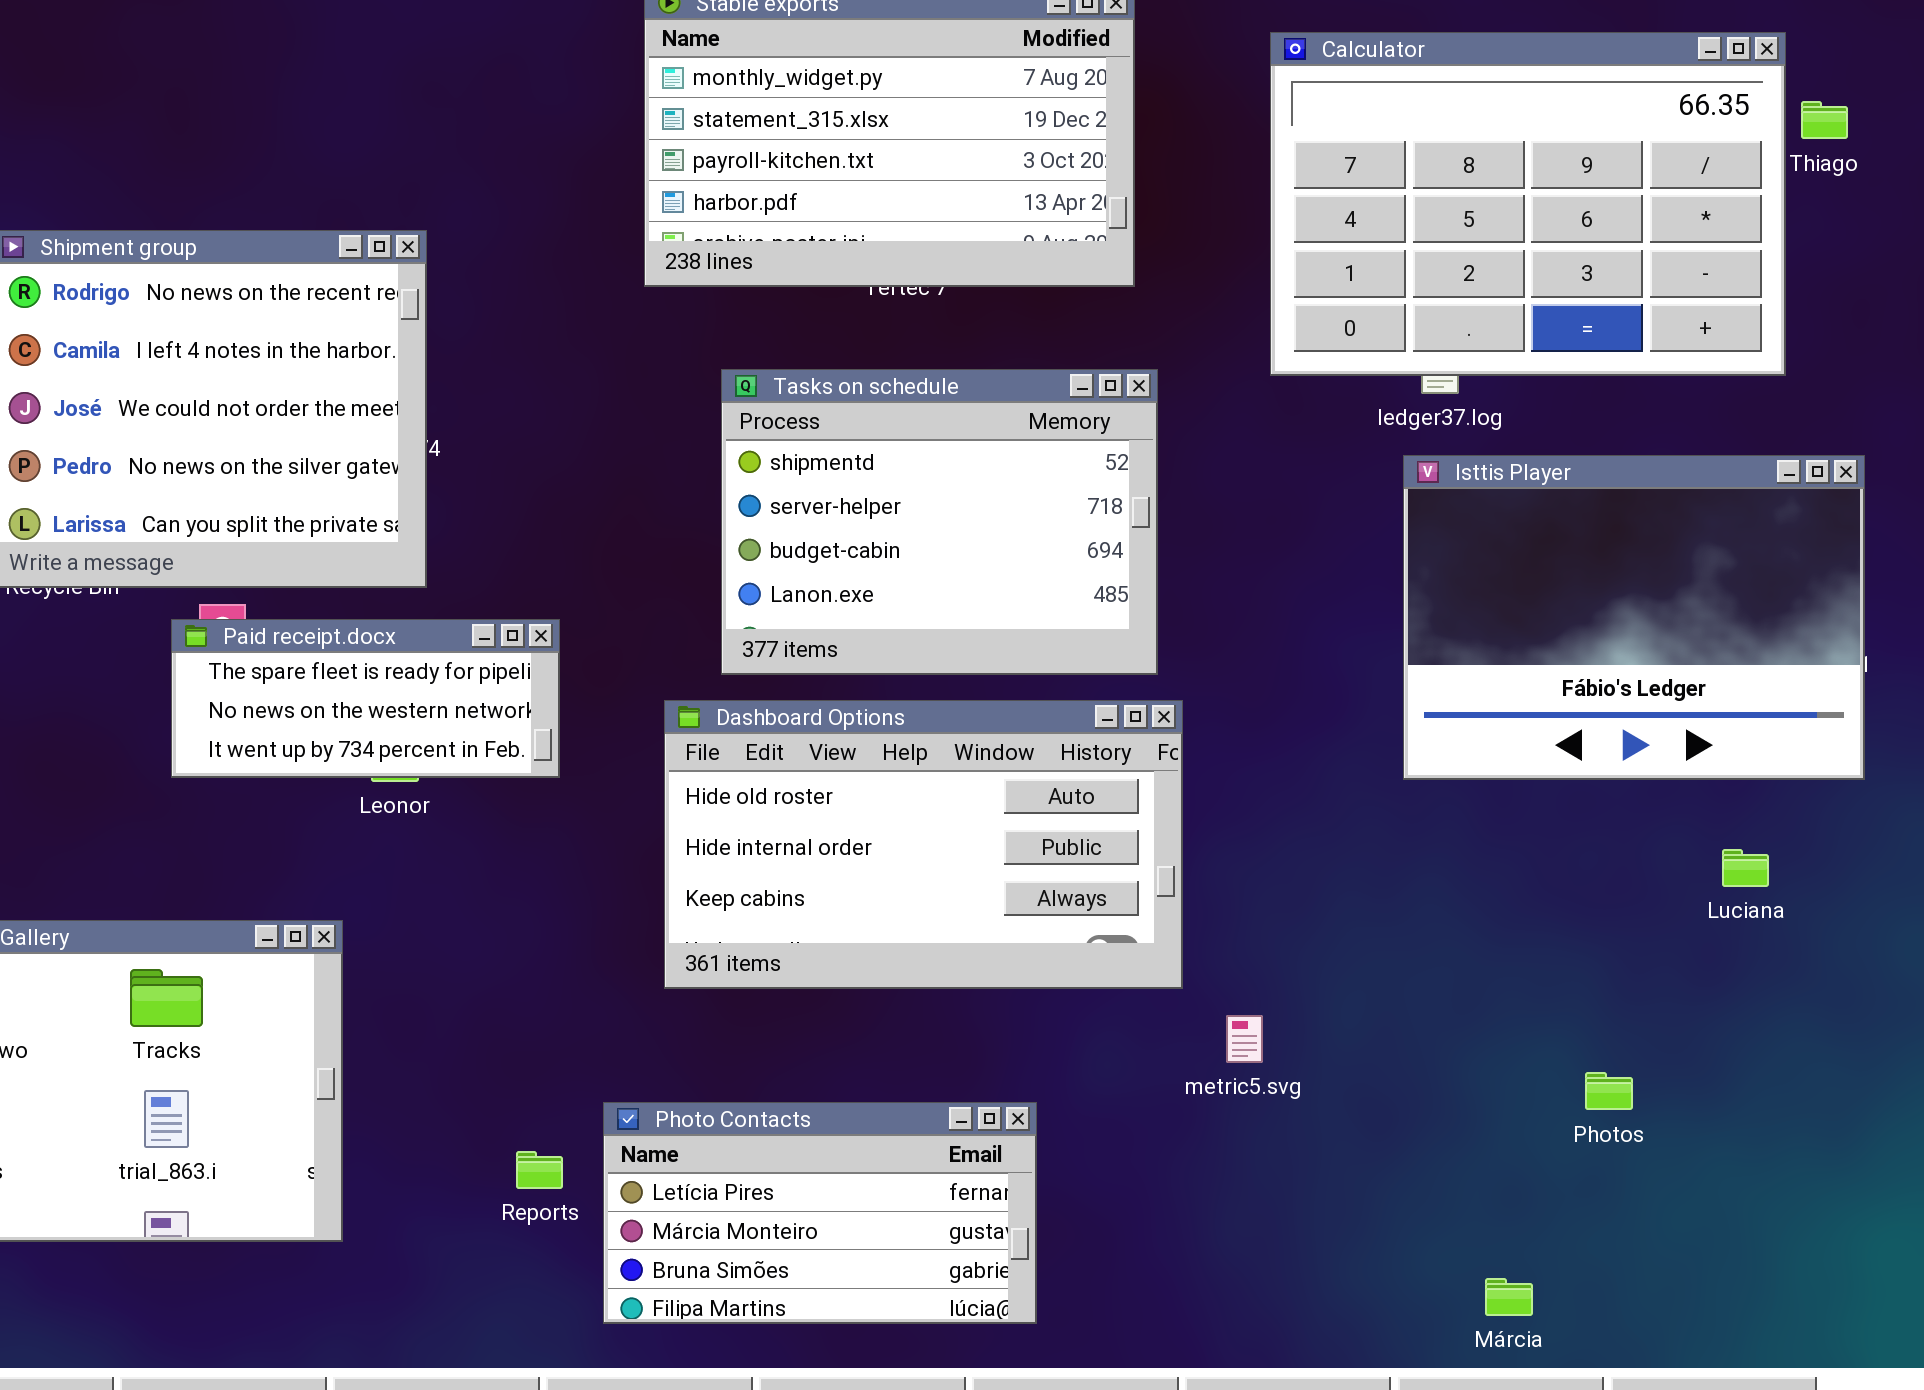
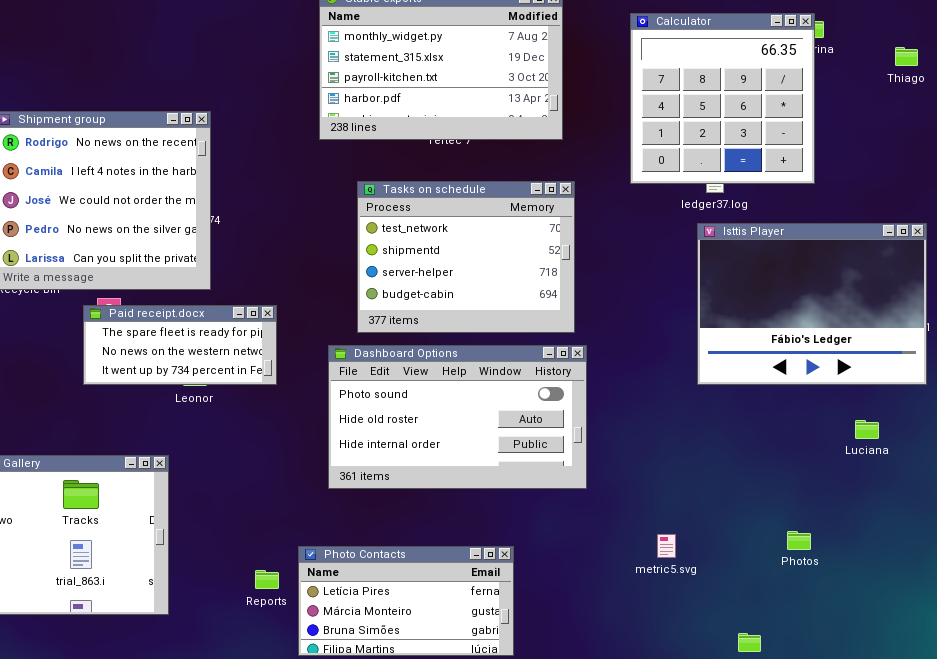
Calculator: [1270,32,1786,376] -> [630,13,815,184], resized
Tasks on schedule: [721,369,1158,675] -> [357,181,575,333], scrolled up 1 row
Dashboard Options: [664,700,1183,989] -> [328,345,587,489], scrolled up 1 row
metric5.svg: [1226,1015,1263,1063] -> [657,534,676,558], moved

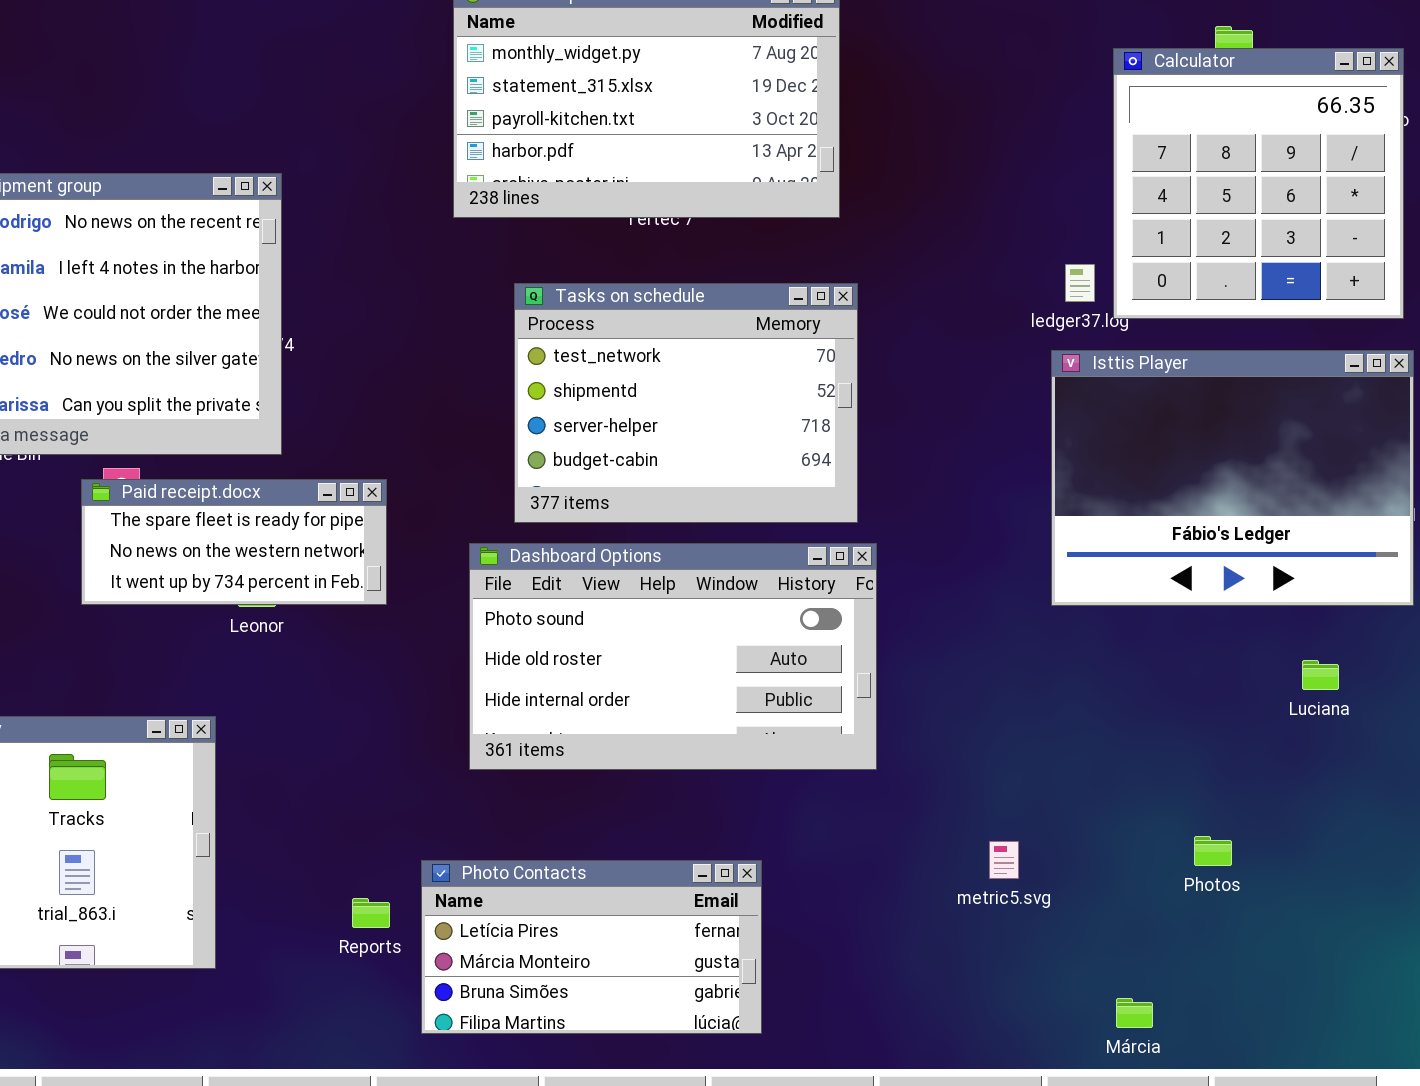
Calculator: [630,13,815,184] -> [1113,48,1404,319], moved

